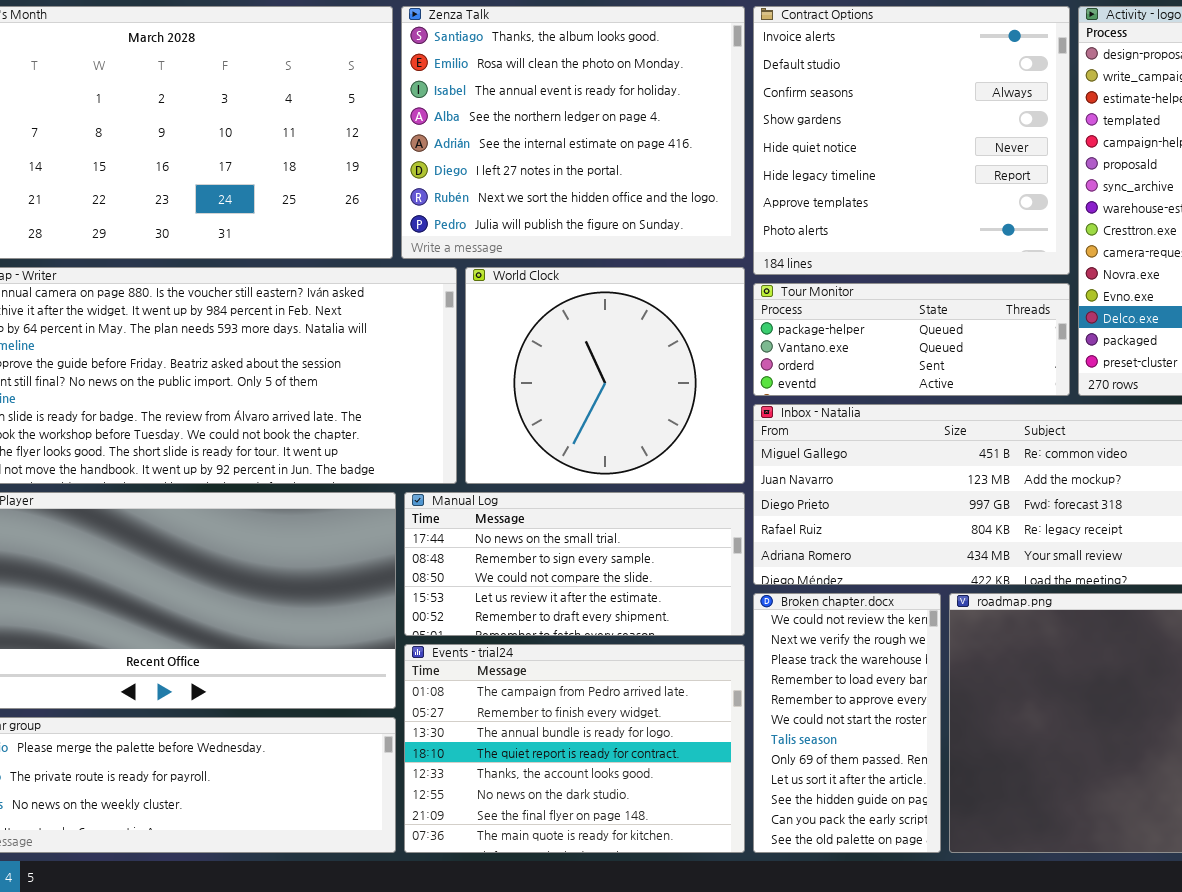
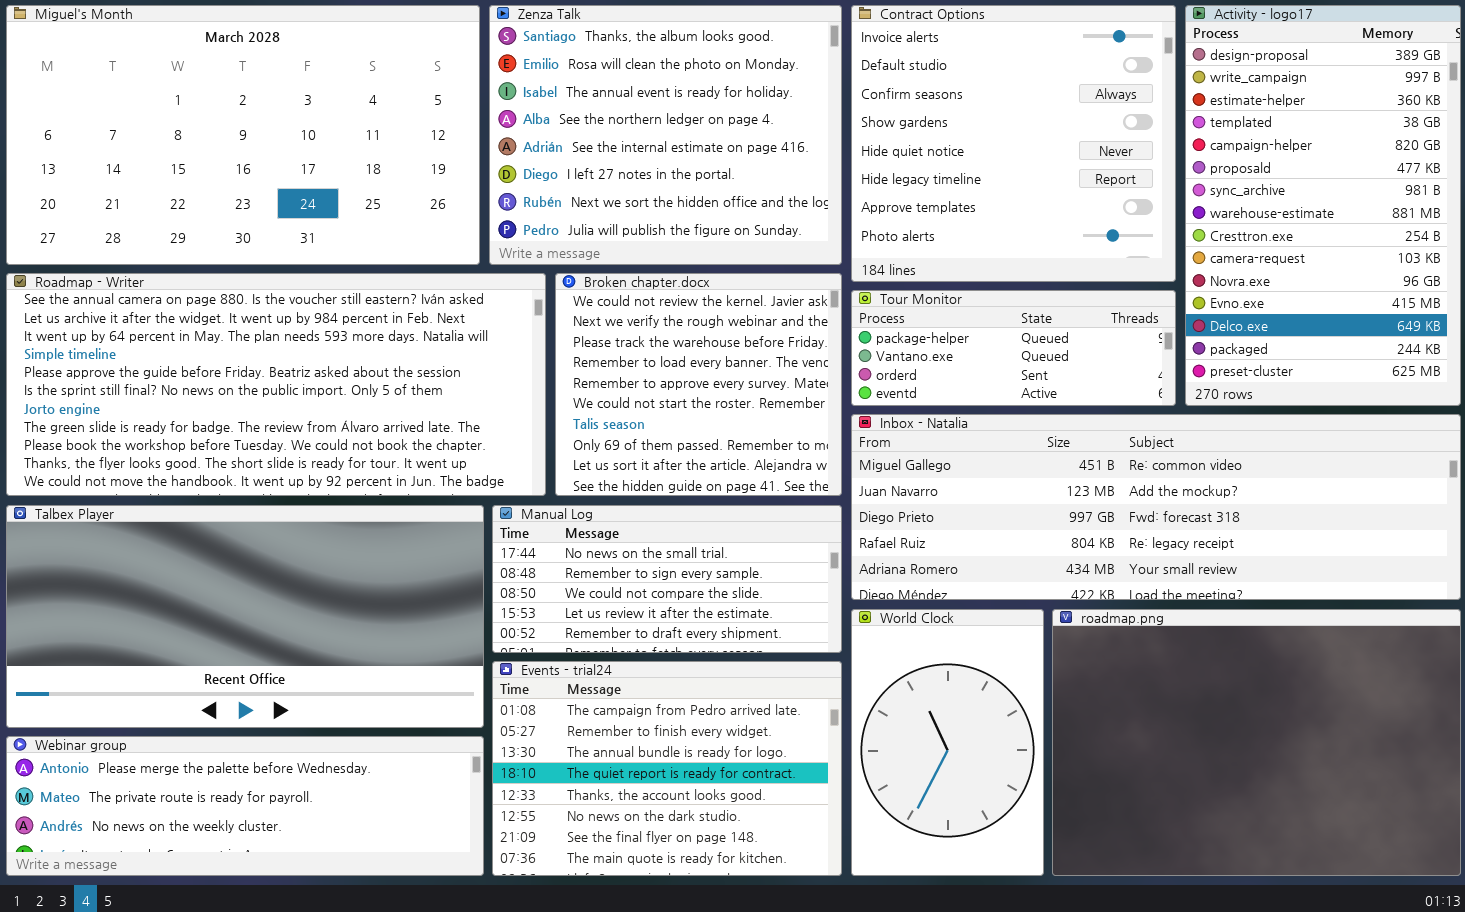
World Clock: [465,267,745,484] -> [851,609,1044,876], moved, resized
Broken chapter.docx: [753,593,941,853] -> [555,273,842,496], moved, resized

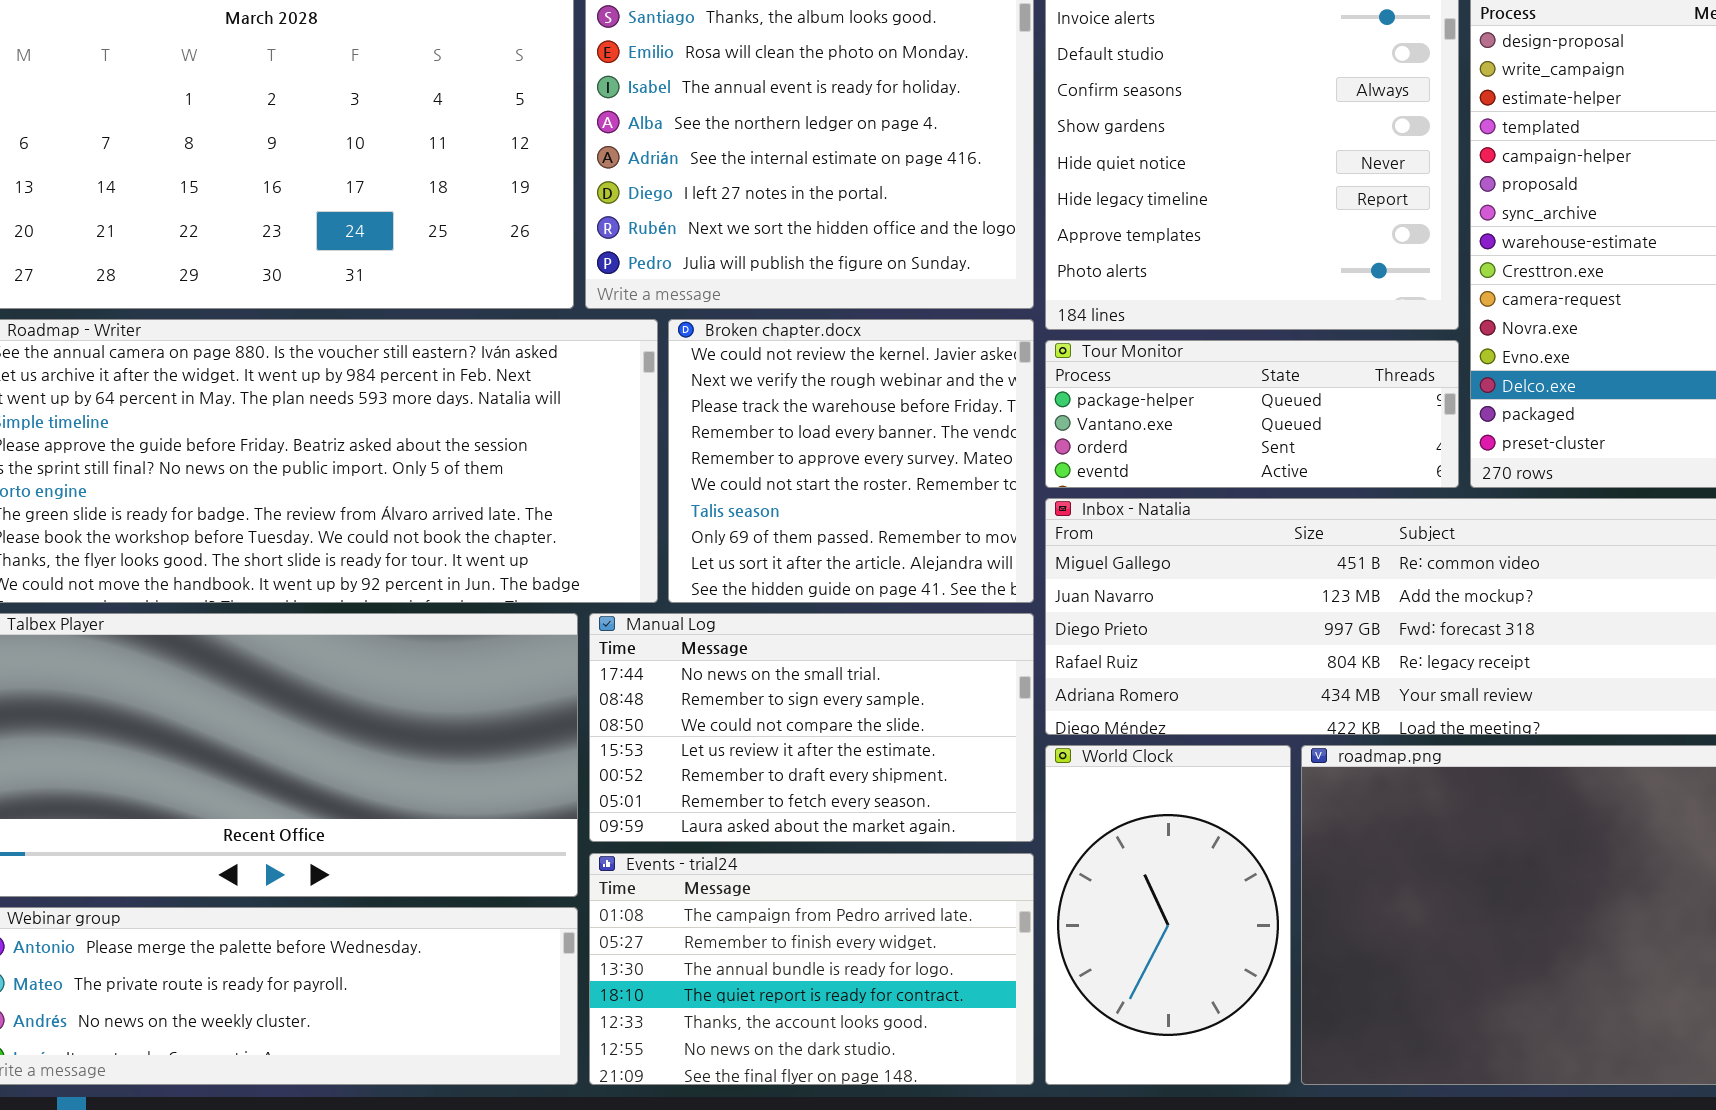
Manual Log: [492,505,842,653] -> [589,613,1034,842], resized
Events - trial24: [492,661,842,876] -> [589,853,1034,1085], resized

